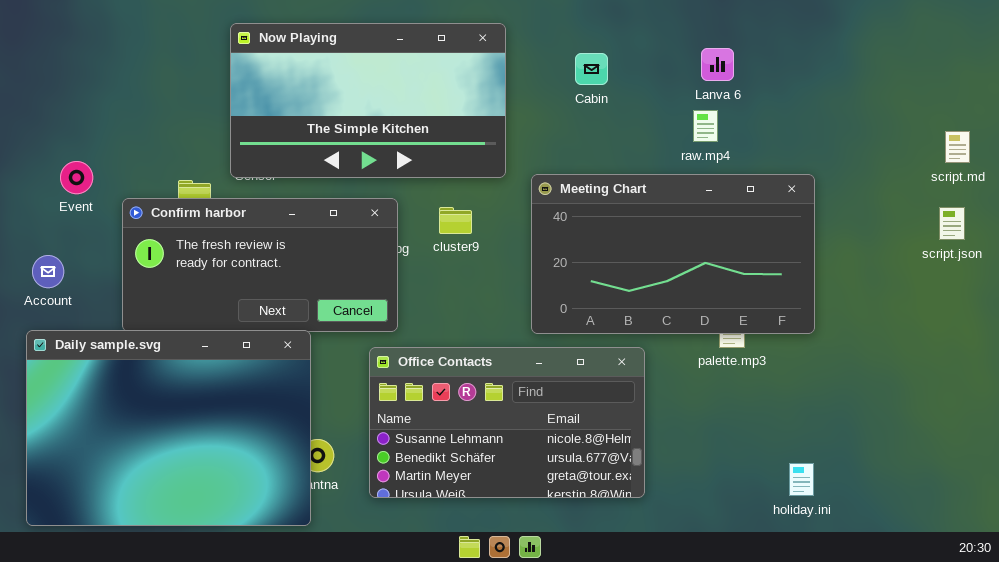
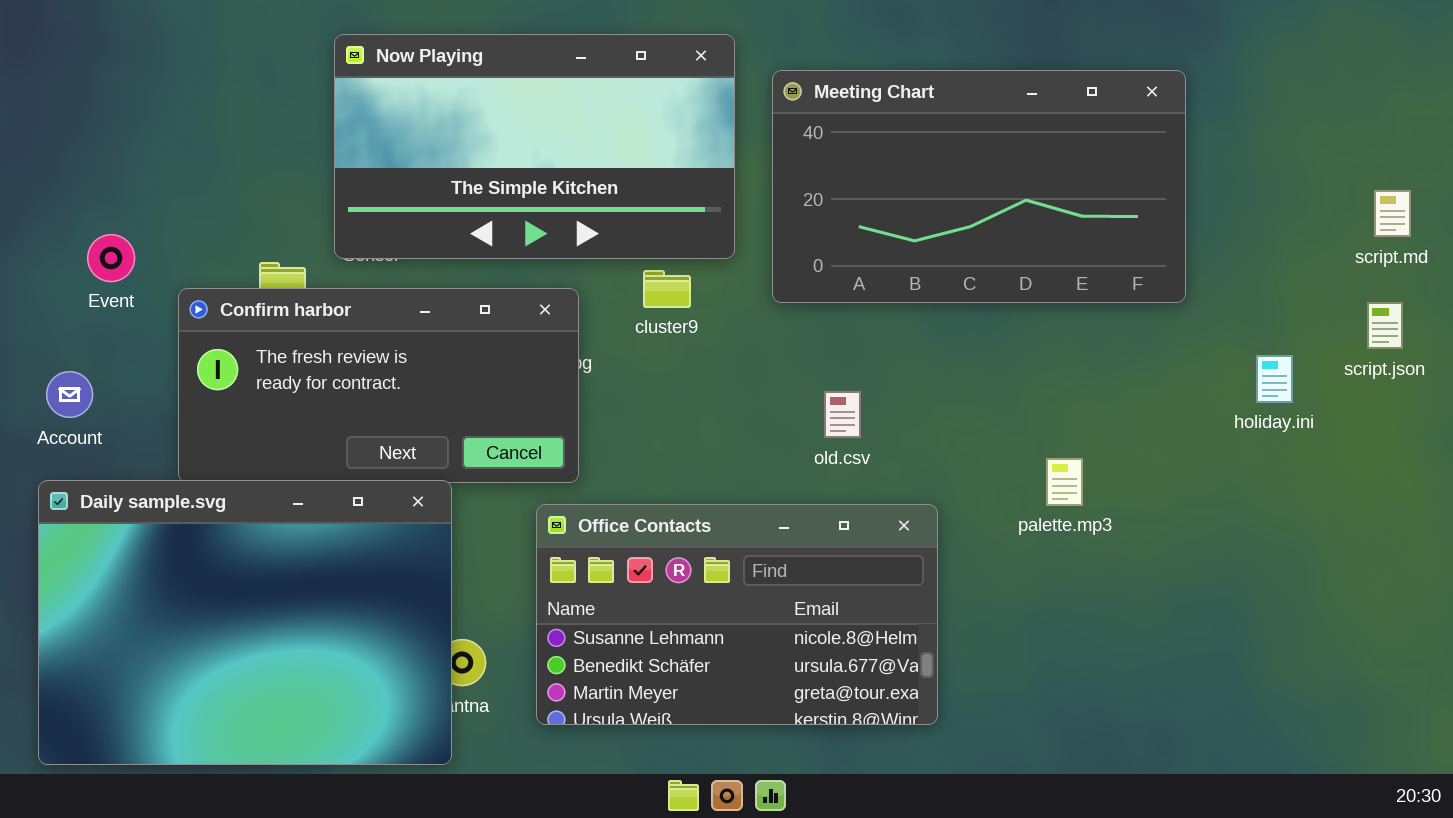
Meeting Chart: [531,174,815,334] -> [772,70,1186,303], moved
cluster9: [439,207,472,234] -> [643,270,691,308], moved
holiday.ini: [789,463,814,496] -> [1256,355,1293,403], moved

